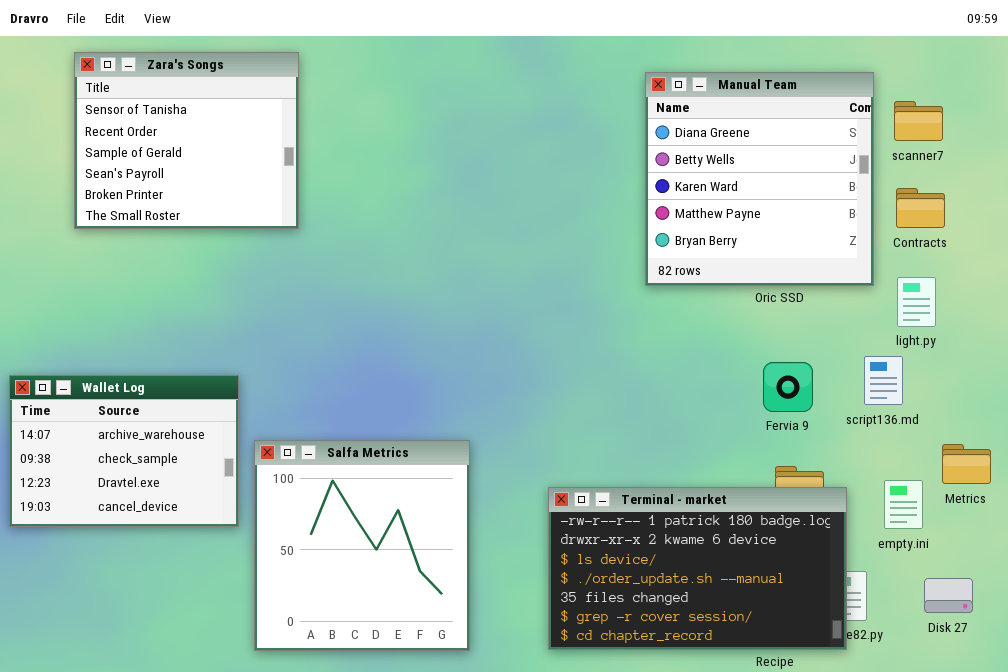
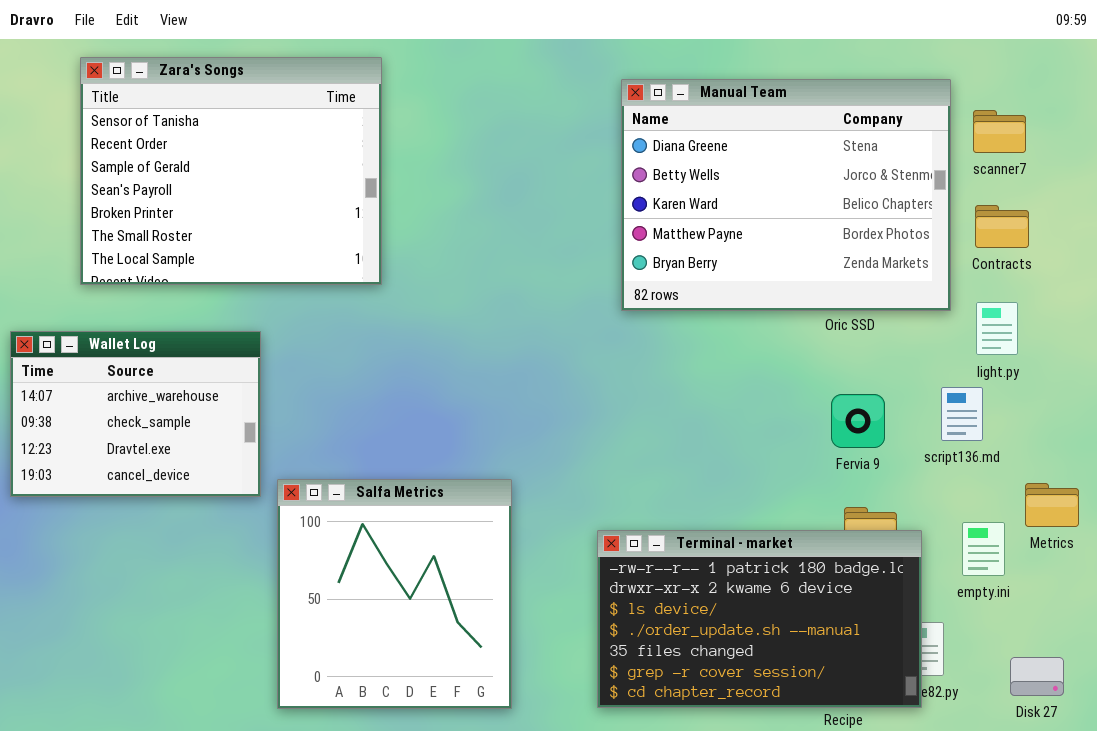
Zara's Songs: [74,52,299,229] -> [80,57,382,285], resized
Manual Team: [645,72,874,286] -> [621,79,951,311], resized
Wallet Log: [9,375,239,527] -> [10,331,261,497], moved
Disk 27: [924,578,973,613] -> [1010,657,1064,696], moved

